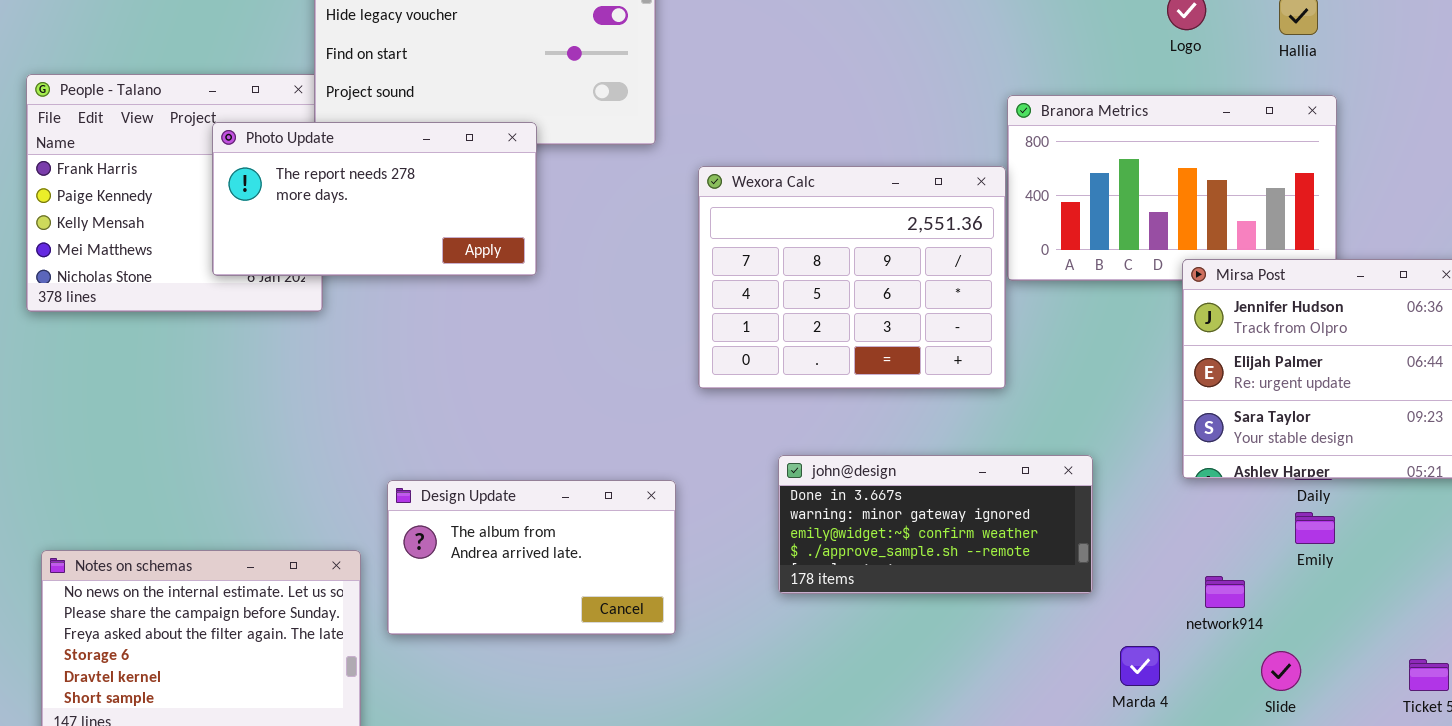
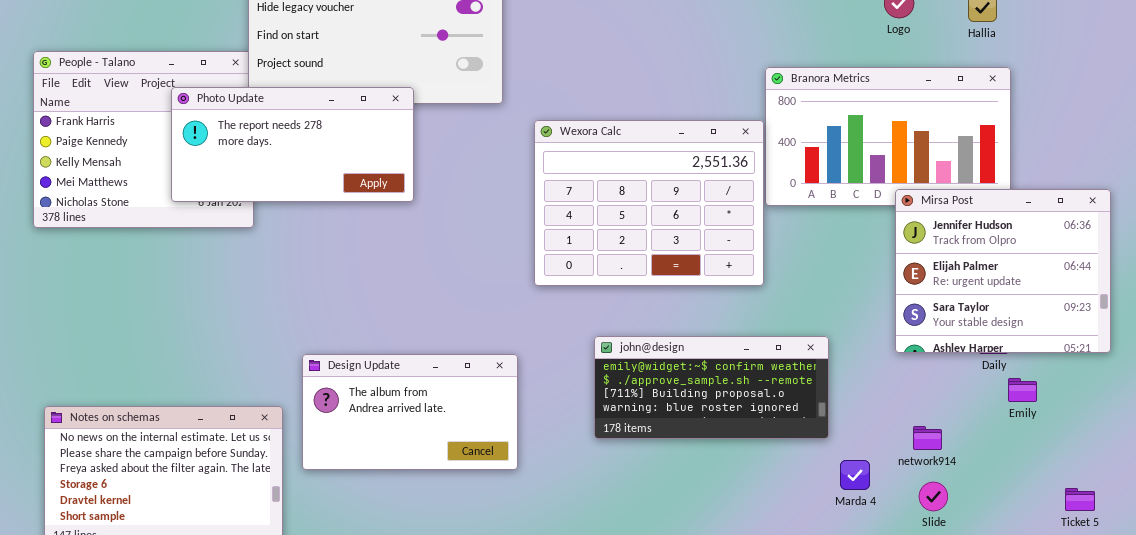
john@design: [778,455,1093,594] -> [594,336,829,439], scrolled down 2 rows
Emily: [1295,512,1335,544] -> [1008,378,1037,402], moved
Marda 4: [1120,646,1160,686] -> [840,460,870,490], moved
Slide: [1261,651,1301,691] -> [919,482,948,511], moved

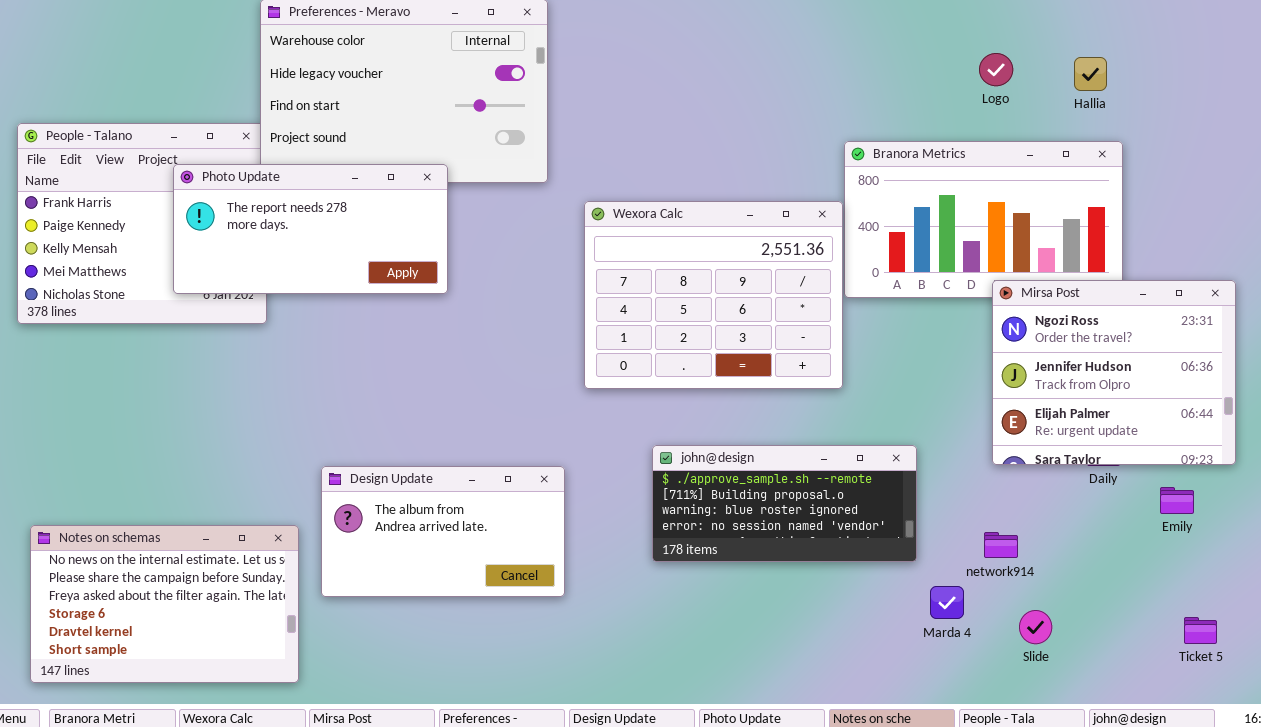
Mirsa Post: [895,189,1111,353] -> [992,280,1236,465], scrolled up 1 row
john@design: [594,336,829,439] -> [652,445,917,562], scrolled down 1 row
Emily: [1008,378,1037,402] -> [1160,487,1194,514], moved
network914: [913,426,942,450] -> [984,532,1018,558], moved

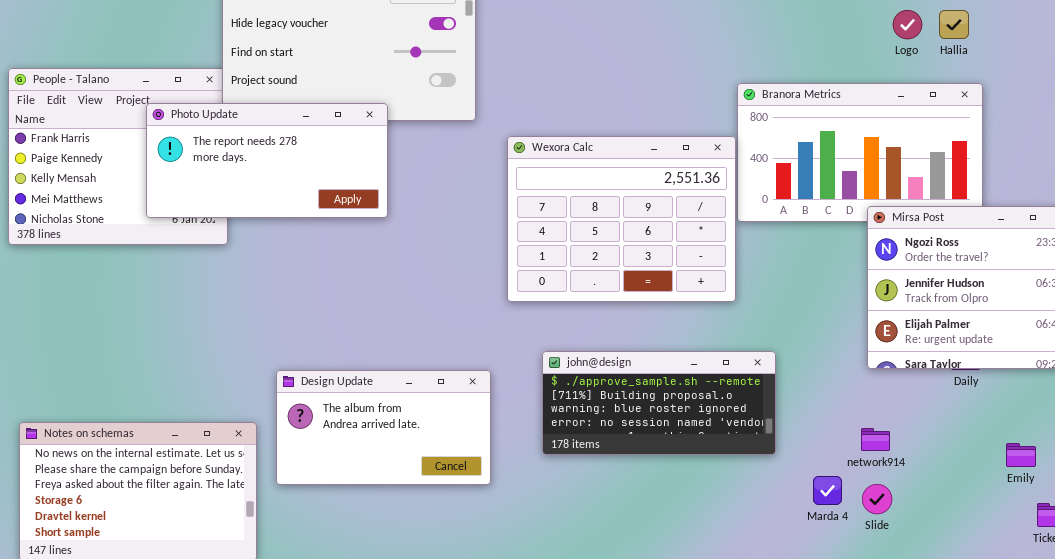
Logo: [979,53,1013,86] -> [893,10,922,39], moved
john@design: [652,445,917,562] -> [542,351,776,455], moved
Emily: [1160,487,1194,514] -> [1006,443,1036,467], moved
Slide: [1019,610,1052,644] -> [862,484,892,514], moved

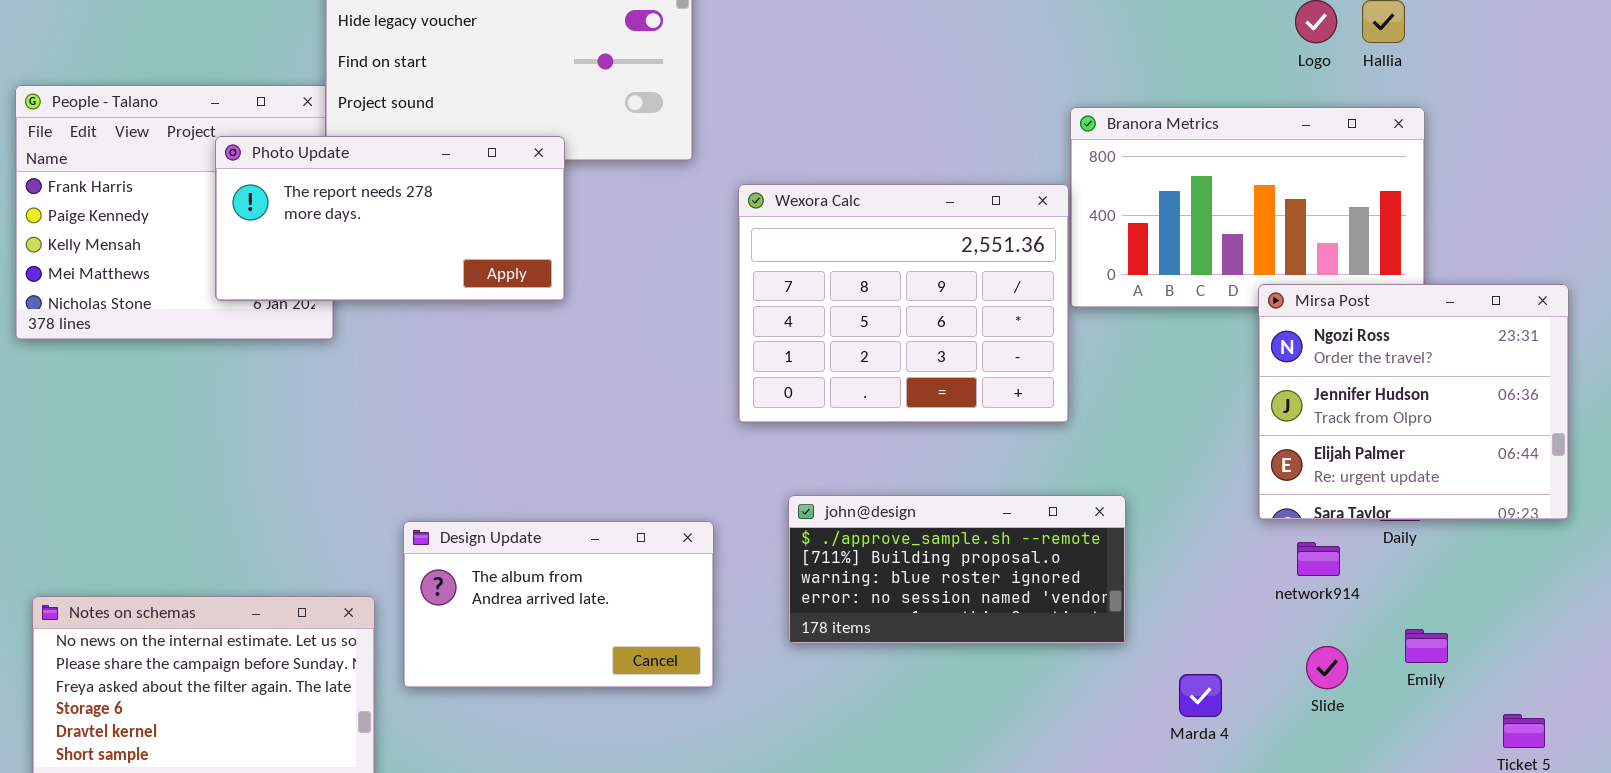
network914: [861,428,890,451] -> [1297,542,1340,576], moved
Emily: [1006,443,1036,467] -> [1405,629,1448,663], moved
Slide: [862,484,892,514] -> [1306,646,1348,689], moved

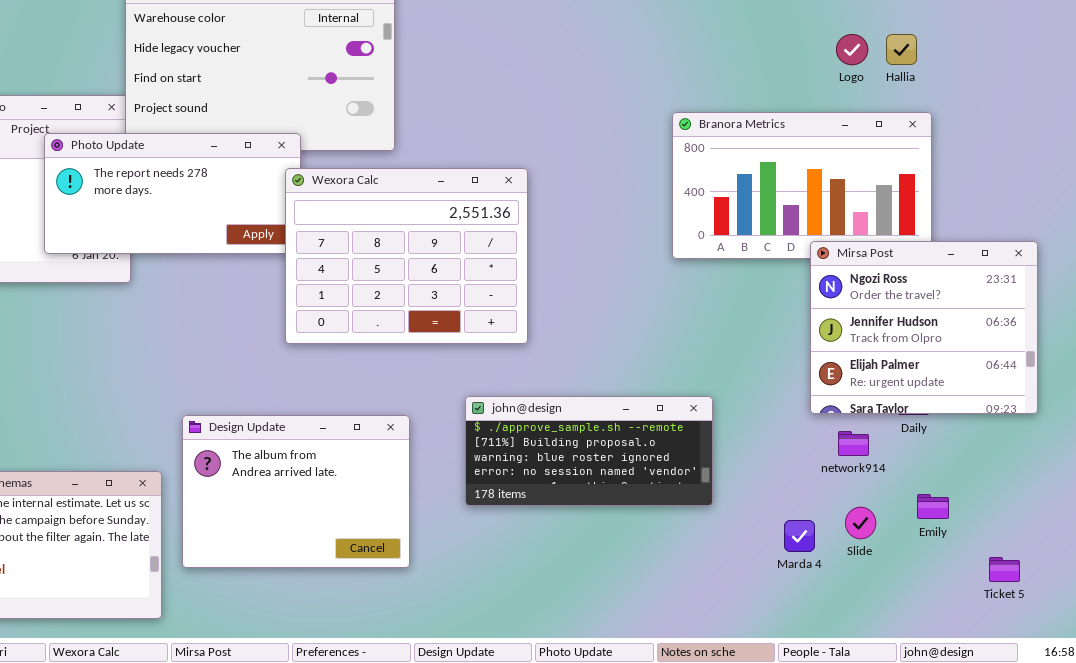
Wexora Calc: [738,184,1069,423] -> [285,168,528,344], moved
Design Update: [403,521,714,688] -> [182,415,410,568], resized
Marda 4: [1179,674,1222,717] -> [784,520,815,552], moved

